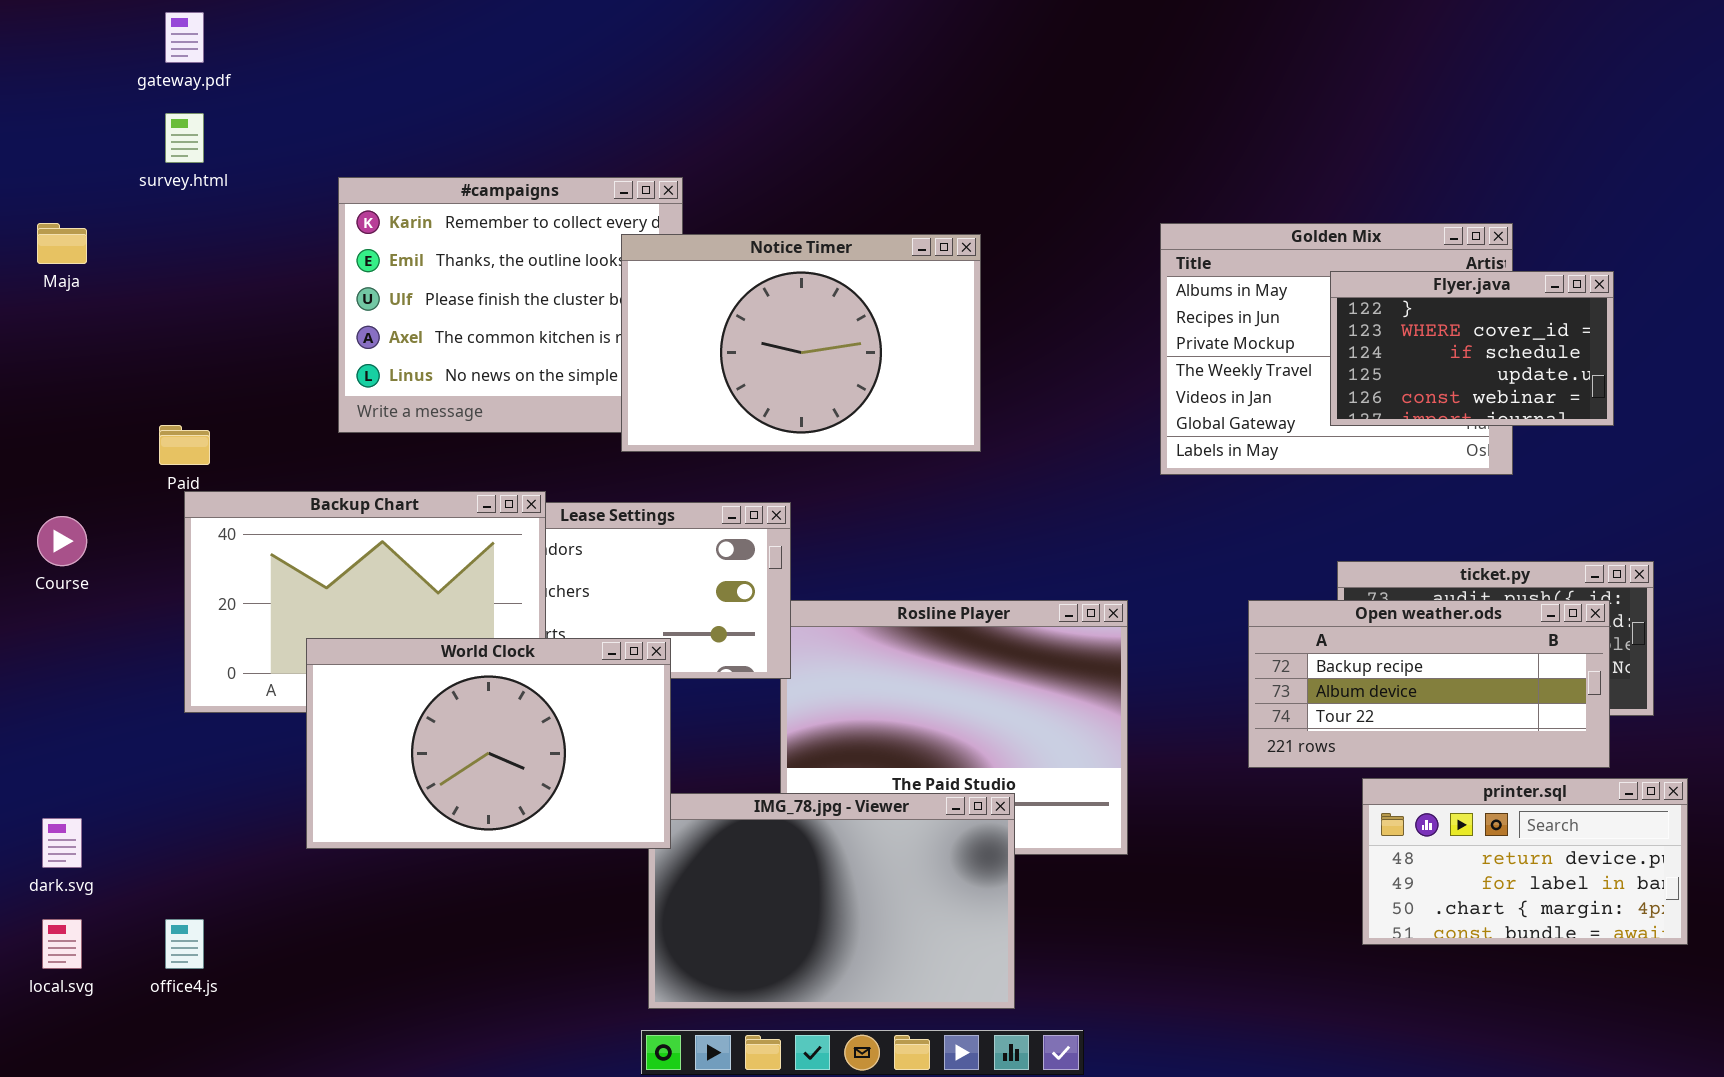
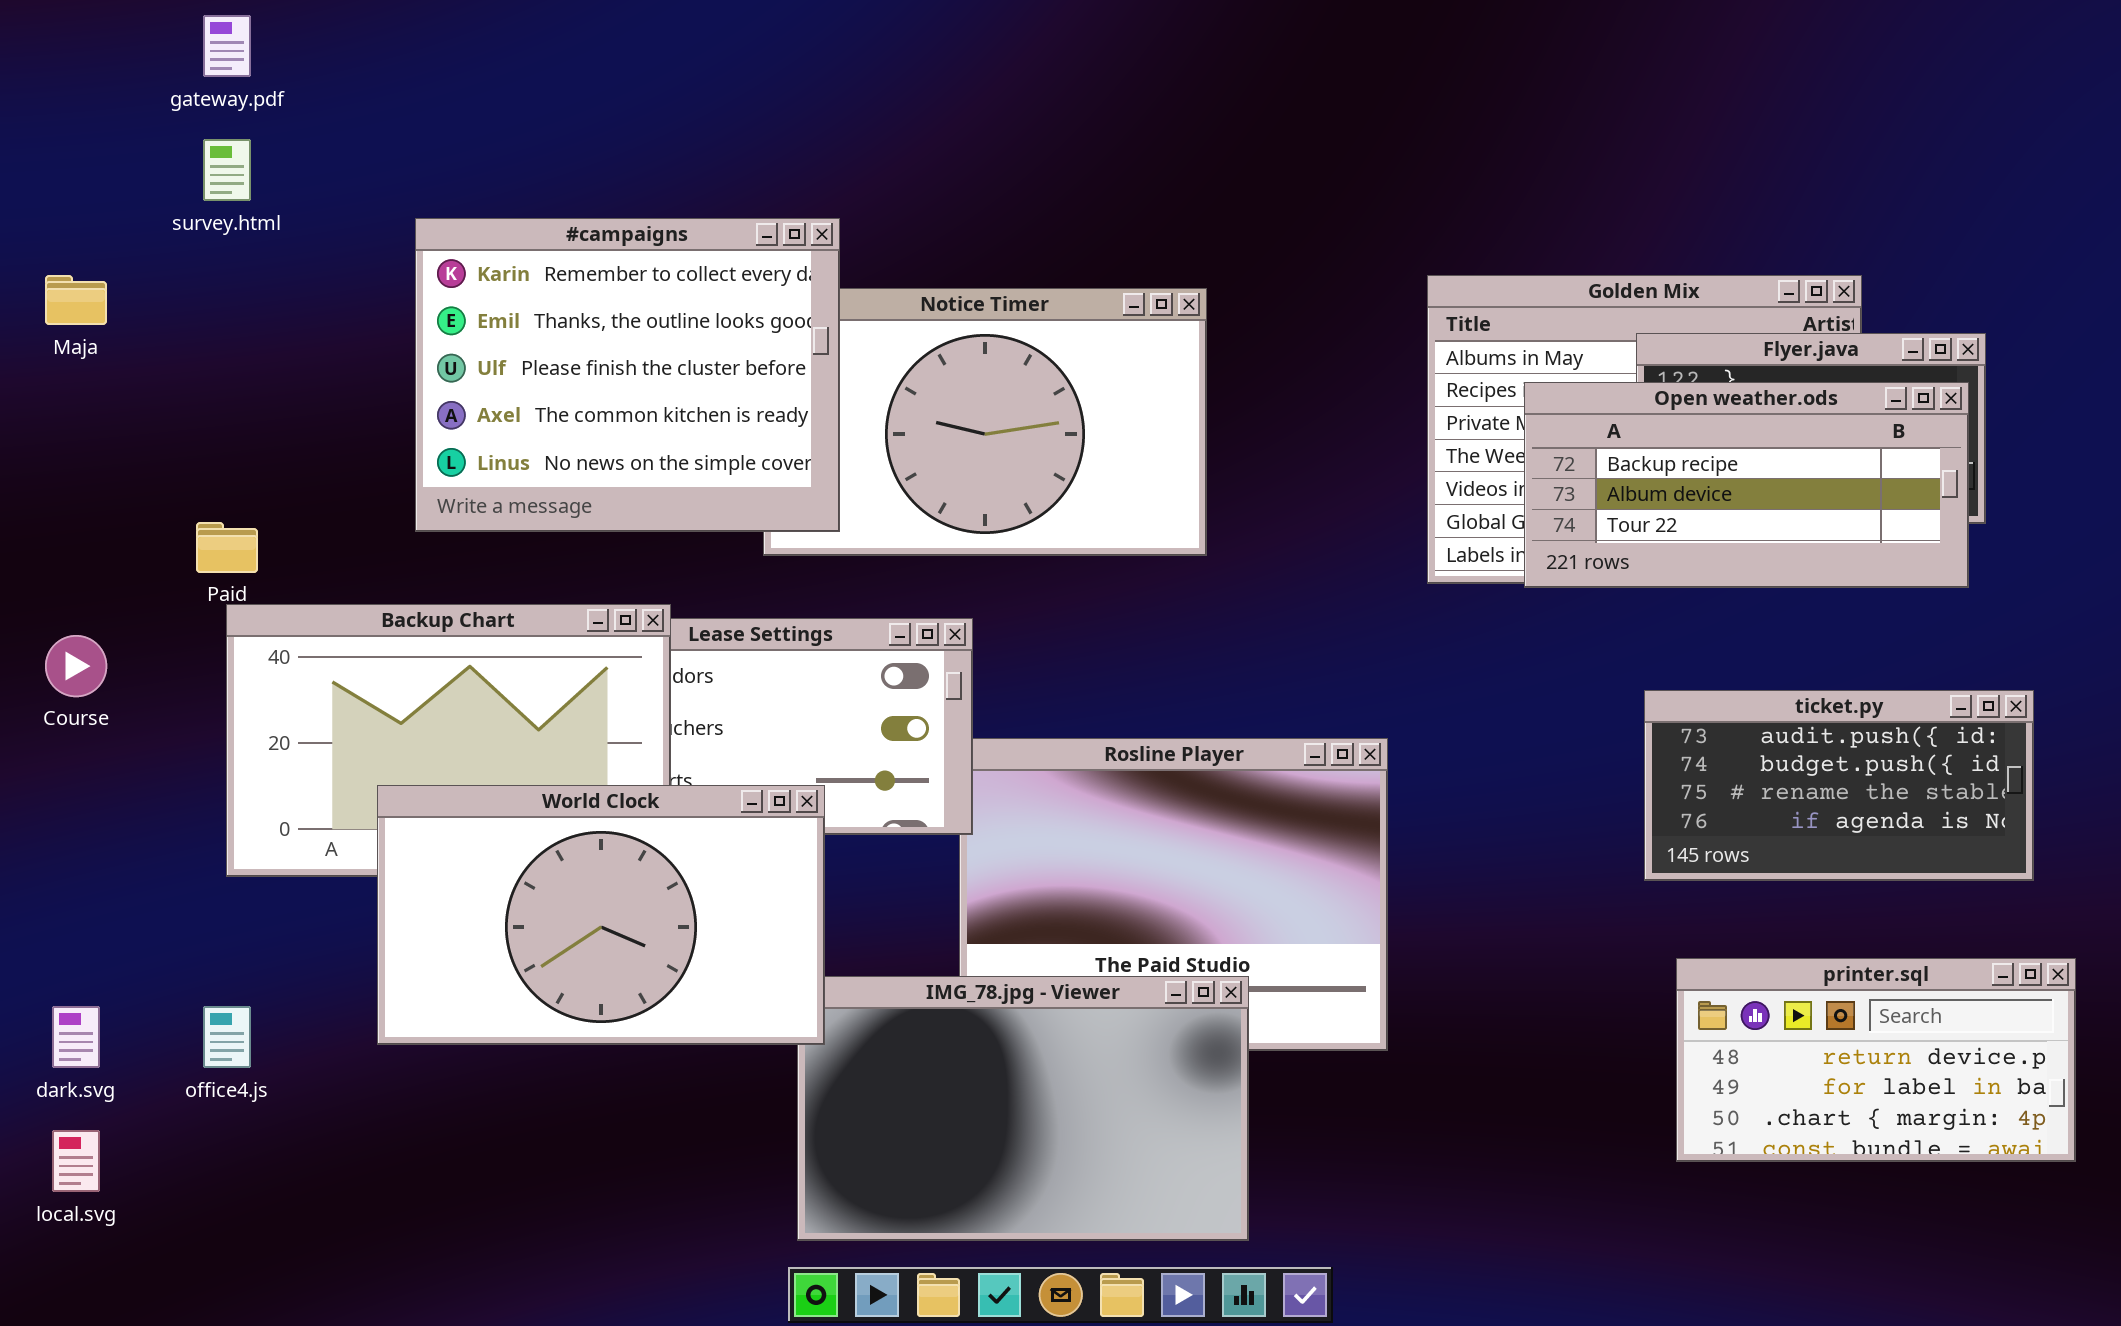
#campaigns: [338,177,683,433] -> [415,218,840,532], raised
Open weather.ods: [1248,600,1610,768] -> [1524,382,1969,588], moved
office4.js: [165,919,204,969] -> [203,1006,251,1068], moved

